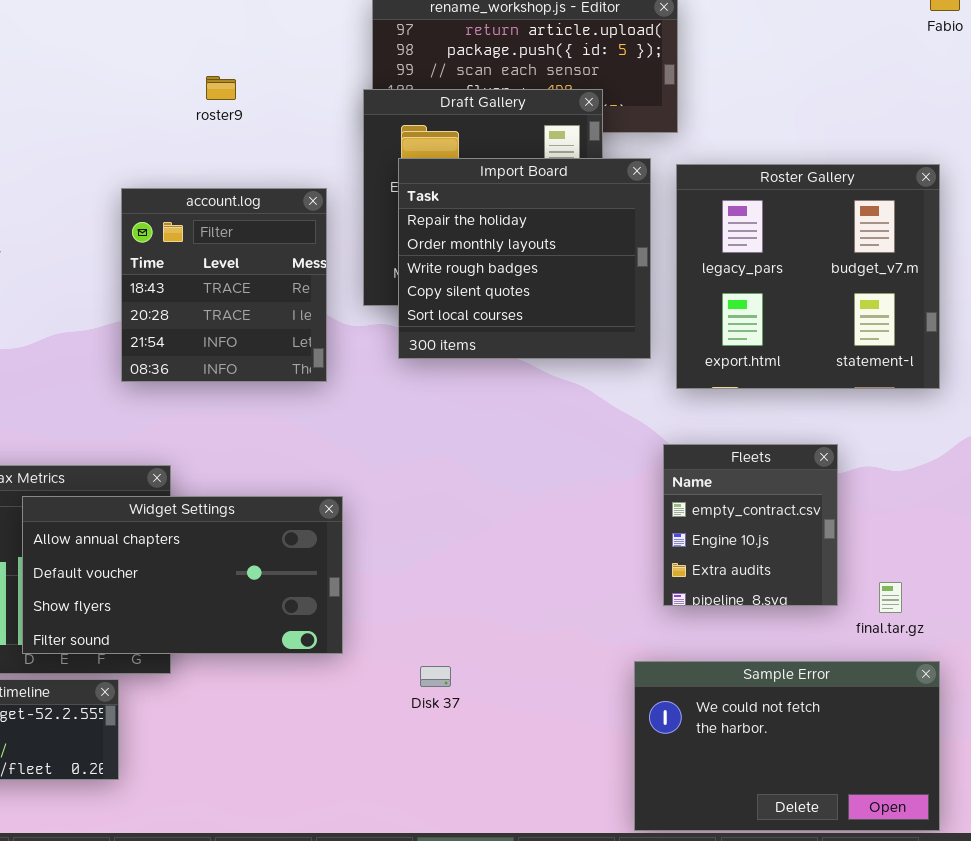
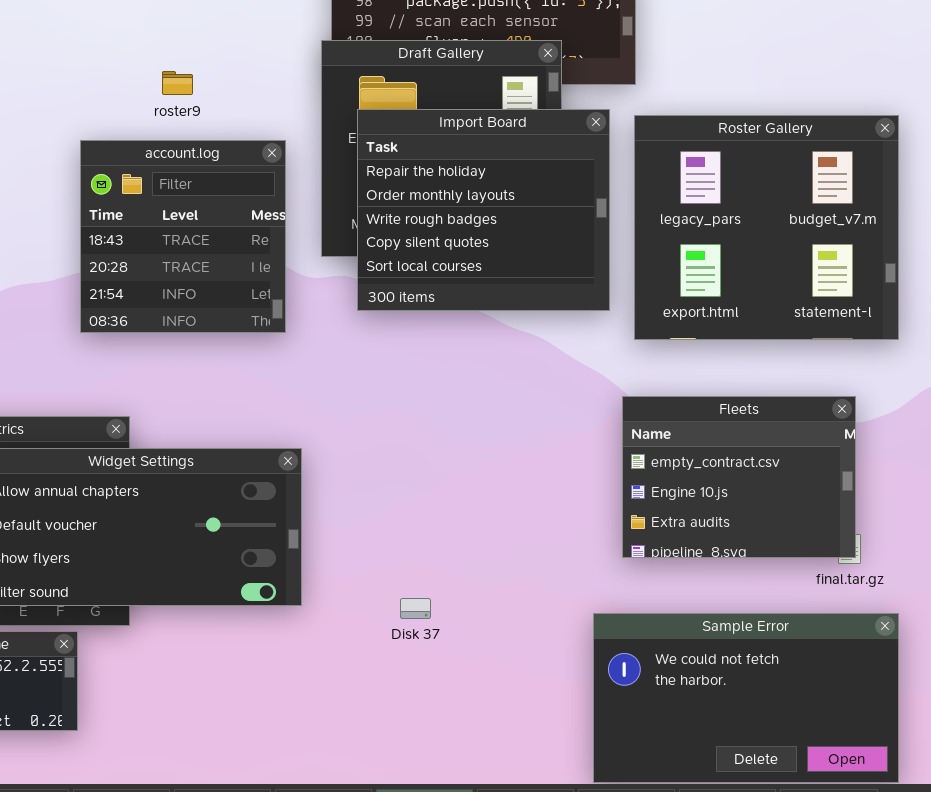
roster9: [206,76,236,100] -> [162,71,193,95], moved
Fleets: [663,444,838,606] -> [622,396,856,558], resized
Disk 37: [420,666,451,687] -> [400,598,431,619], moved

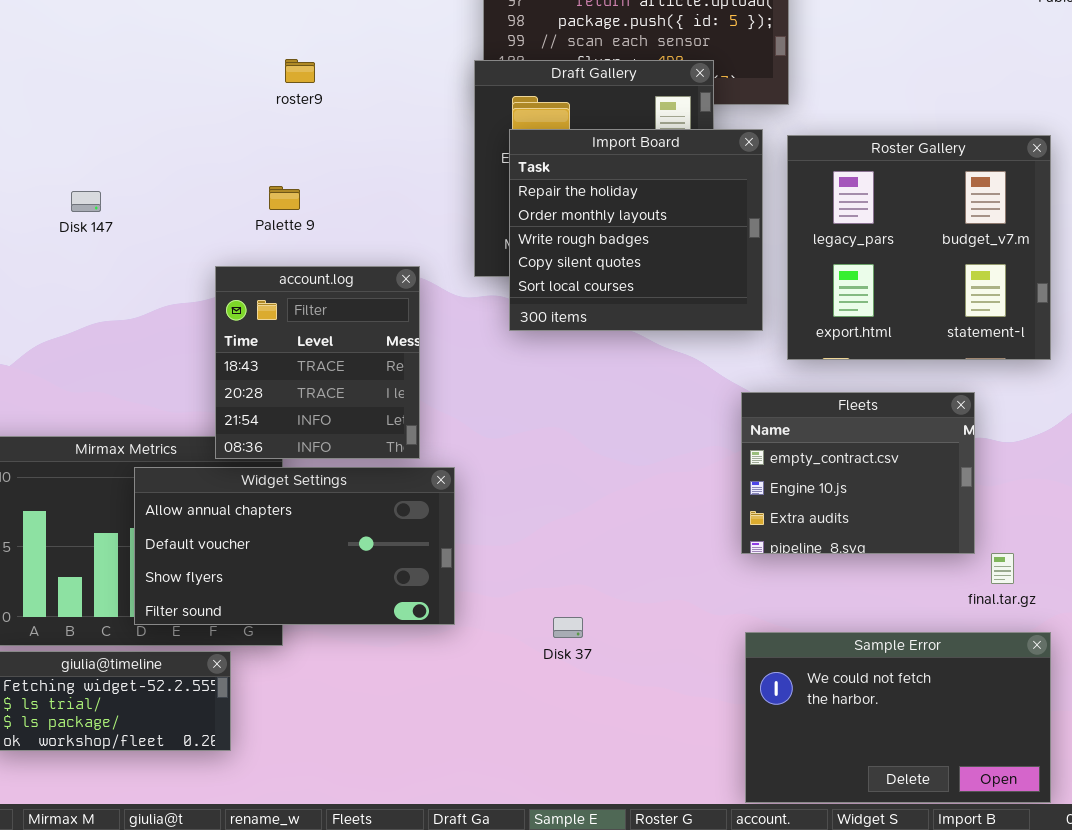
roster9: [162,71,193,95] -> [285,59,315,83], moved
account.log: [80,140,286,333] -> [215,266,420,459], moved
Fleets: [622,396,856,558] -> [741,392,975,554], moved

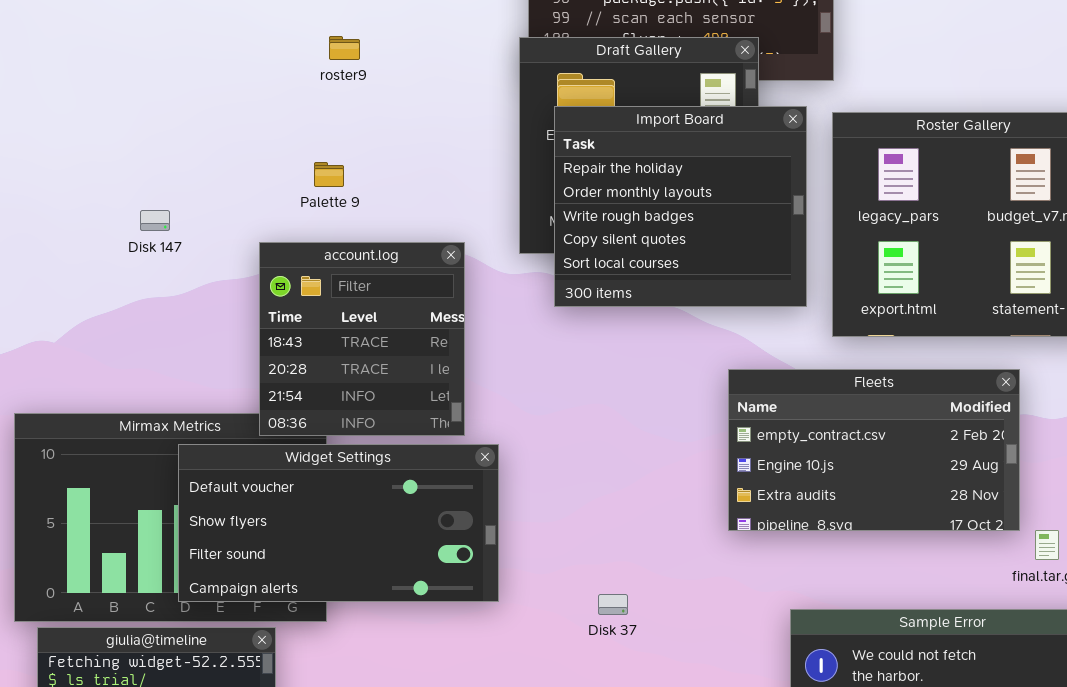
Disk 147: [71,191,101,212] -> [140,210,170,231], moved
Fleets: [741,392,975,554] -> [728,369,1020,531], resized
Widget Settings: [134,467,455,625] -> [178,444,499,602], scrolled down 1 row

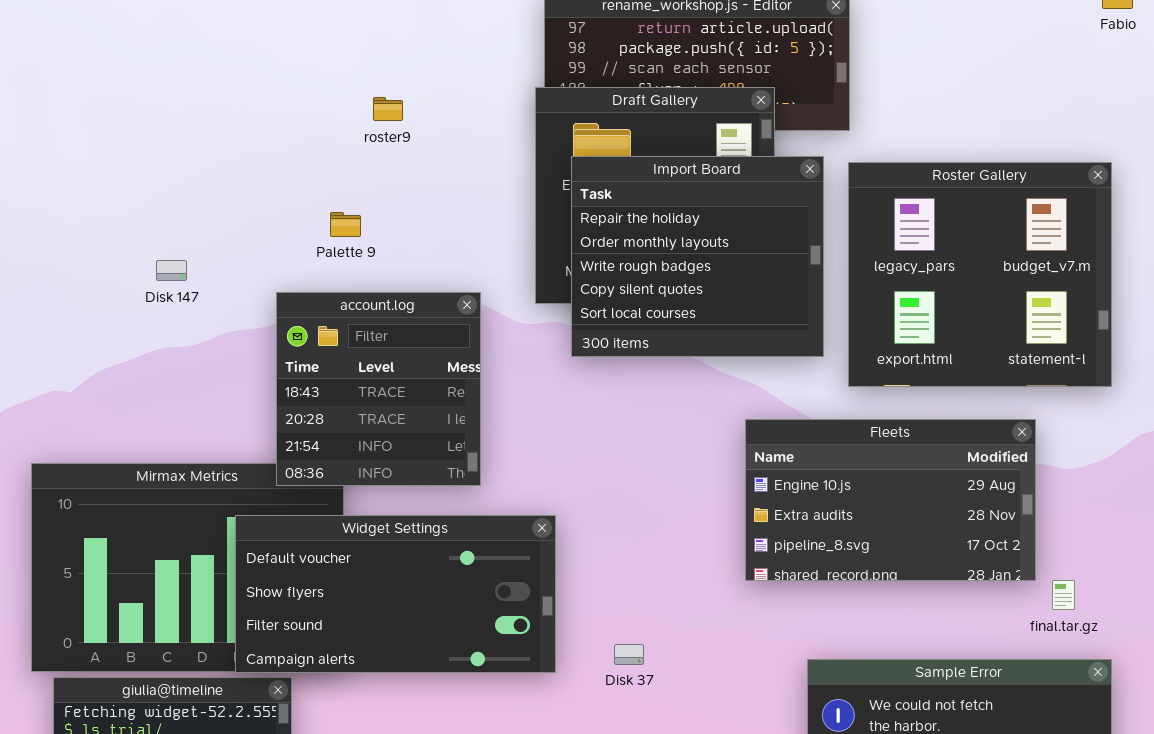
roster9: [329,36,360,60] -> [373,97,403,121], moved
Fleets: [728,369,1020,531] -> [745,419,1036,581], scrolled down 1 row
Widget Settings: [178,444,499,602] -> [235,515,556,673], moved

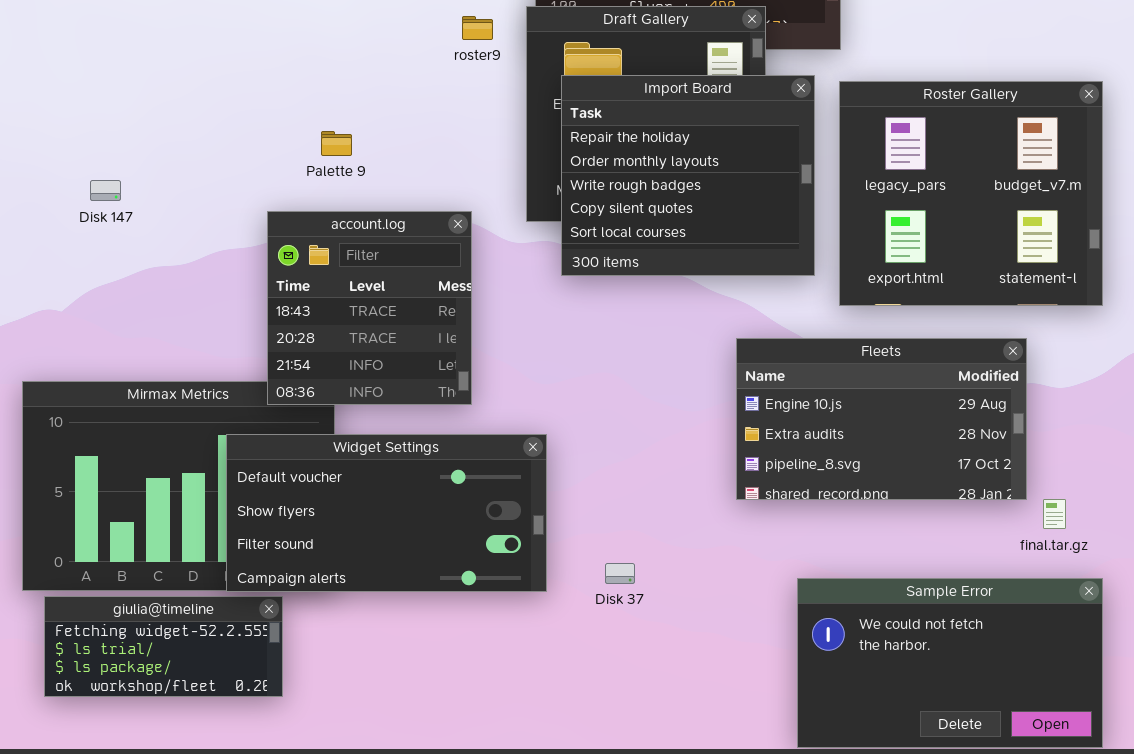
roster9: [373,97,403,121] -> [462,16,493,40], moved
Disk 147: [156,260,187,281] -> [90,180,121,201], moved

